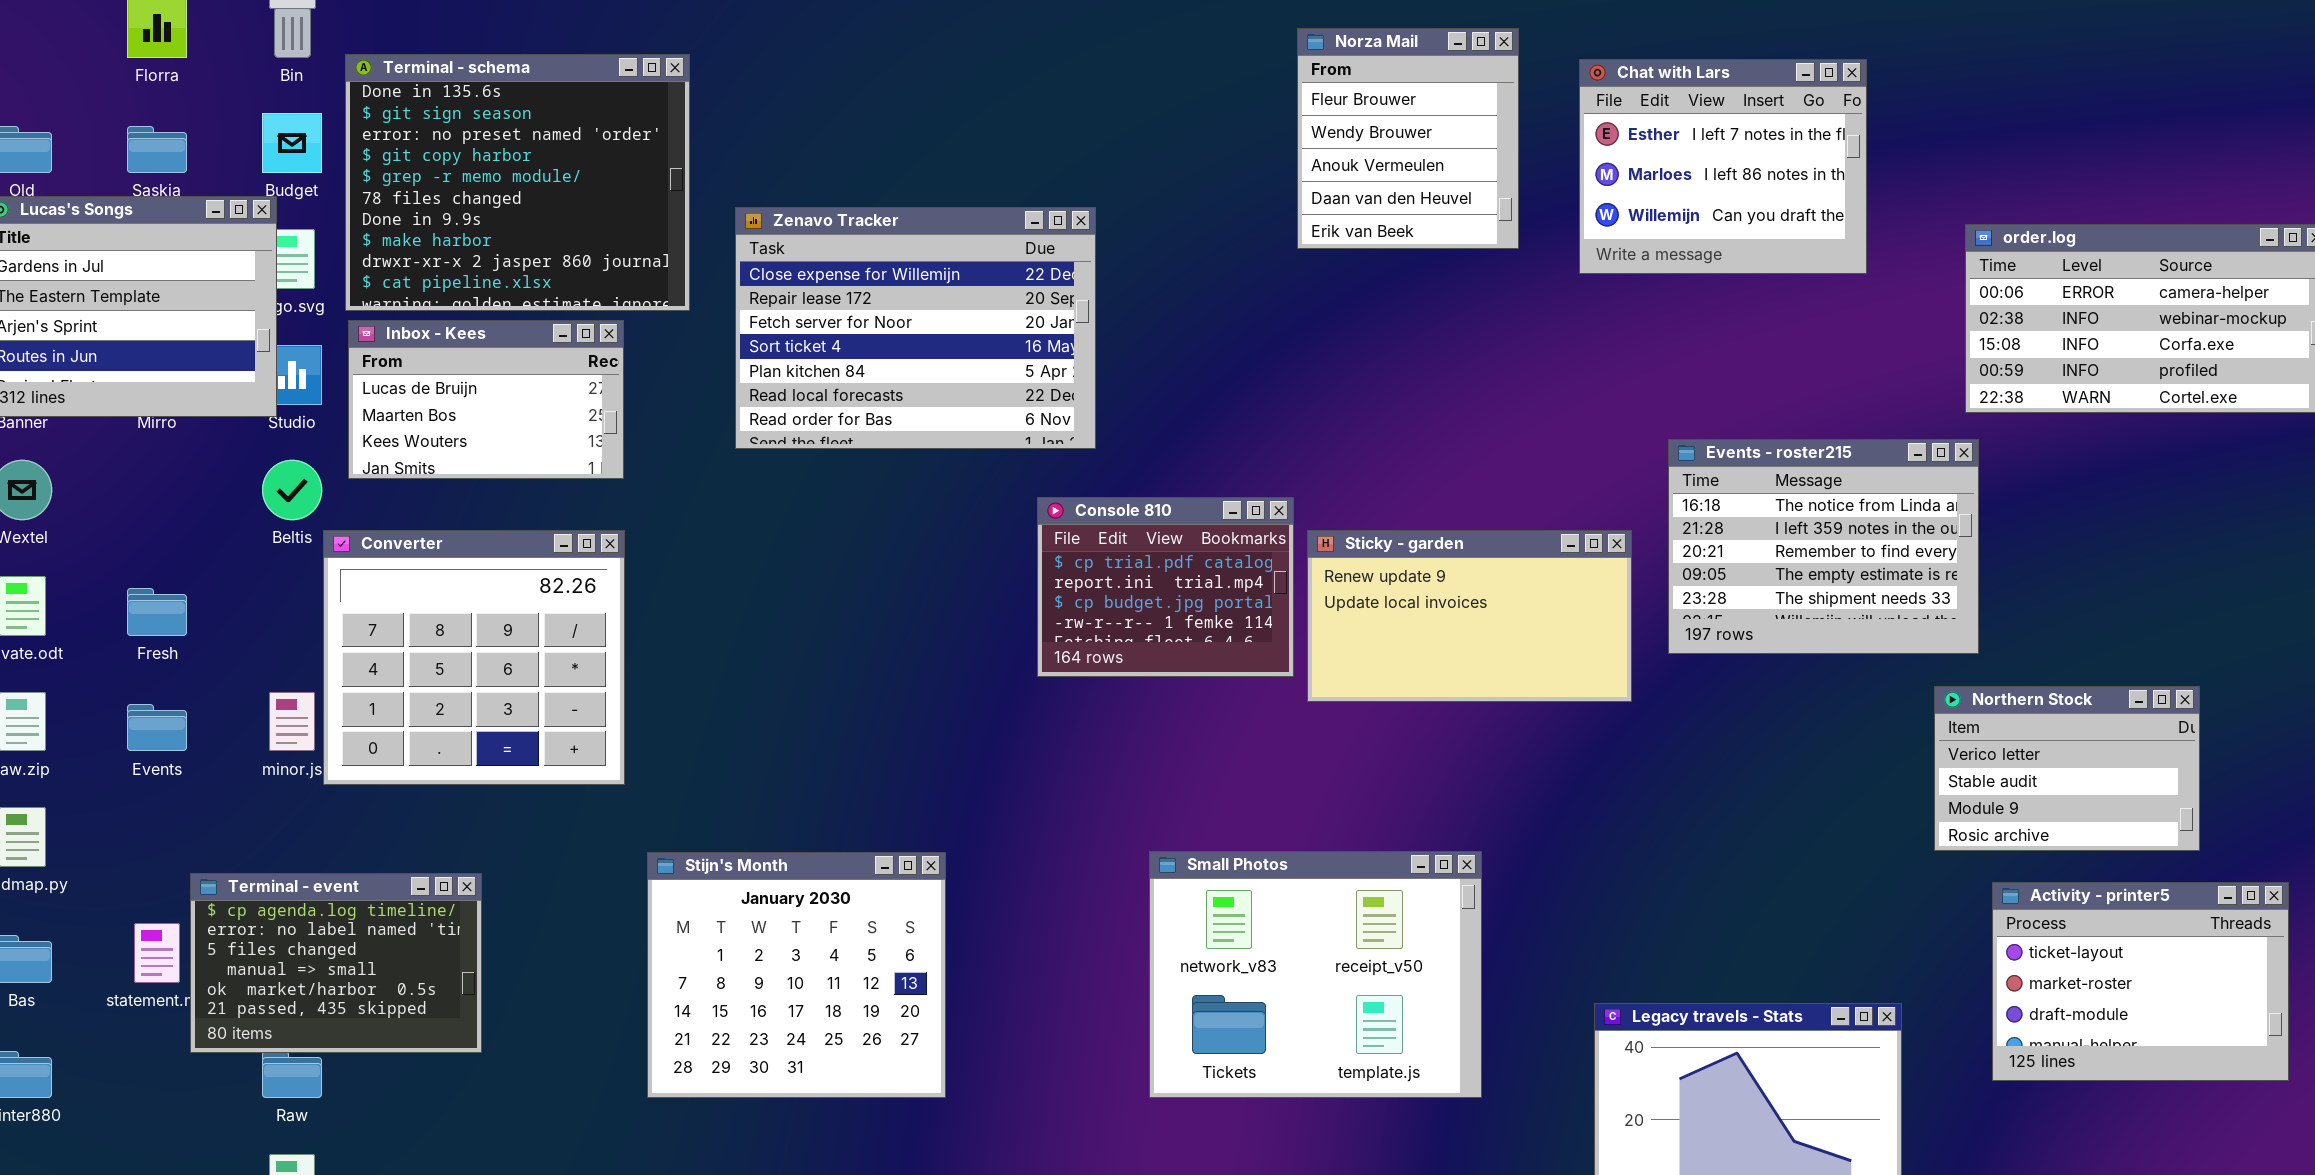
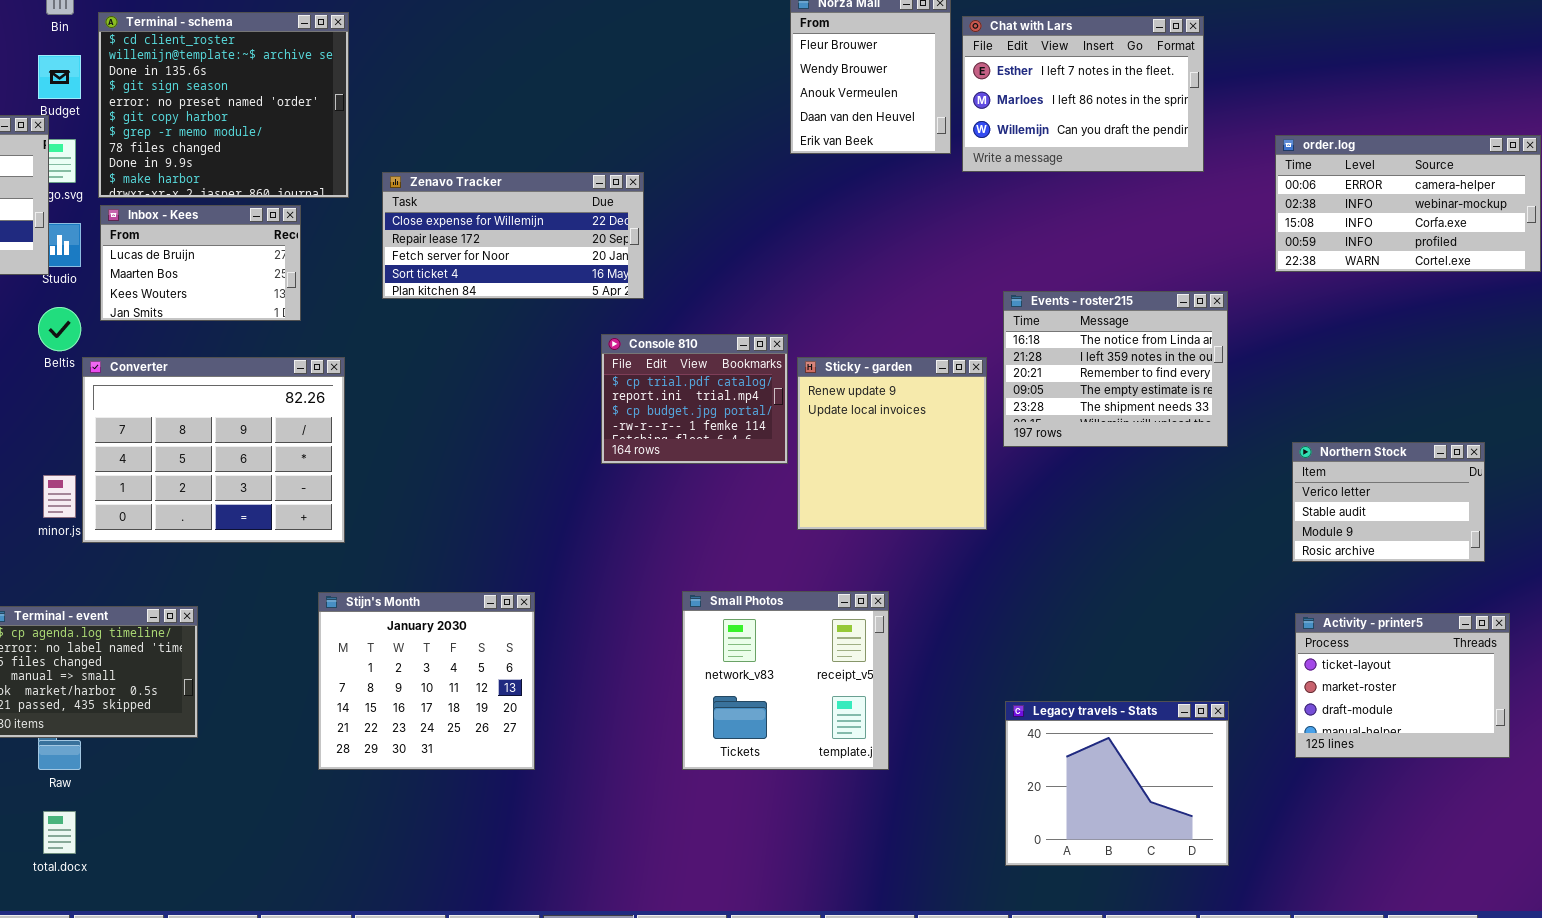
Terminal - schema: [345,54,690,311] -> [98,12,349,198], scrolled up 2 rows
Chat with Lars: [1579,59,1867,274] -> [962,16,1204,172], resized
Zenavo Tracker: [735,207,1096,449] -> [382,172,644,299], resized
Events - roster215: [1668,439,1979,654] -> [1003,291,1228,447], moved
Converter: [323,530,625,785] -> [82,357,345,543], resized
Sticky - garden: [1307,530,1632,702] -> [797,357,987,530], resized
Northern Stock: [1934,686,2200,851] -> [1292,442,1485,562], moved
Small Photos: [1149,851,1482,1098] -> [682,591,889,770], resized

